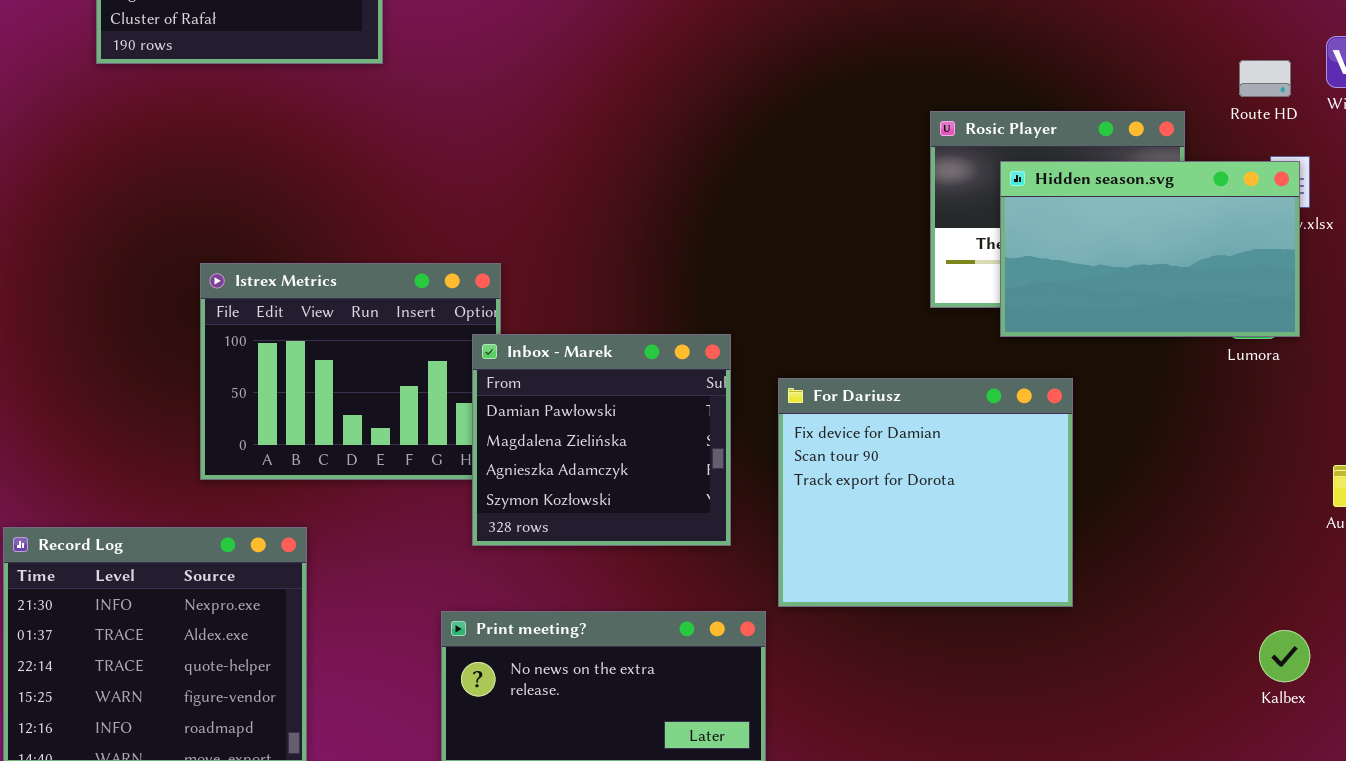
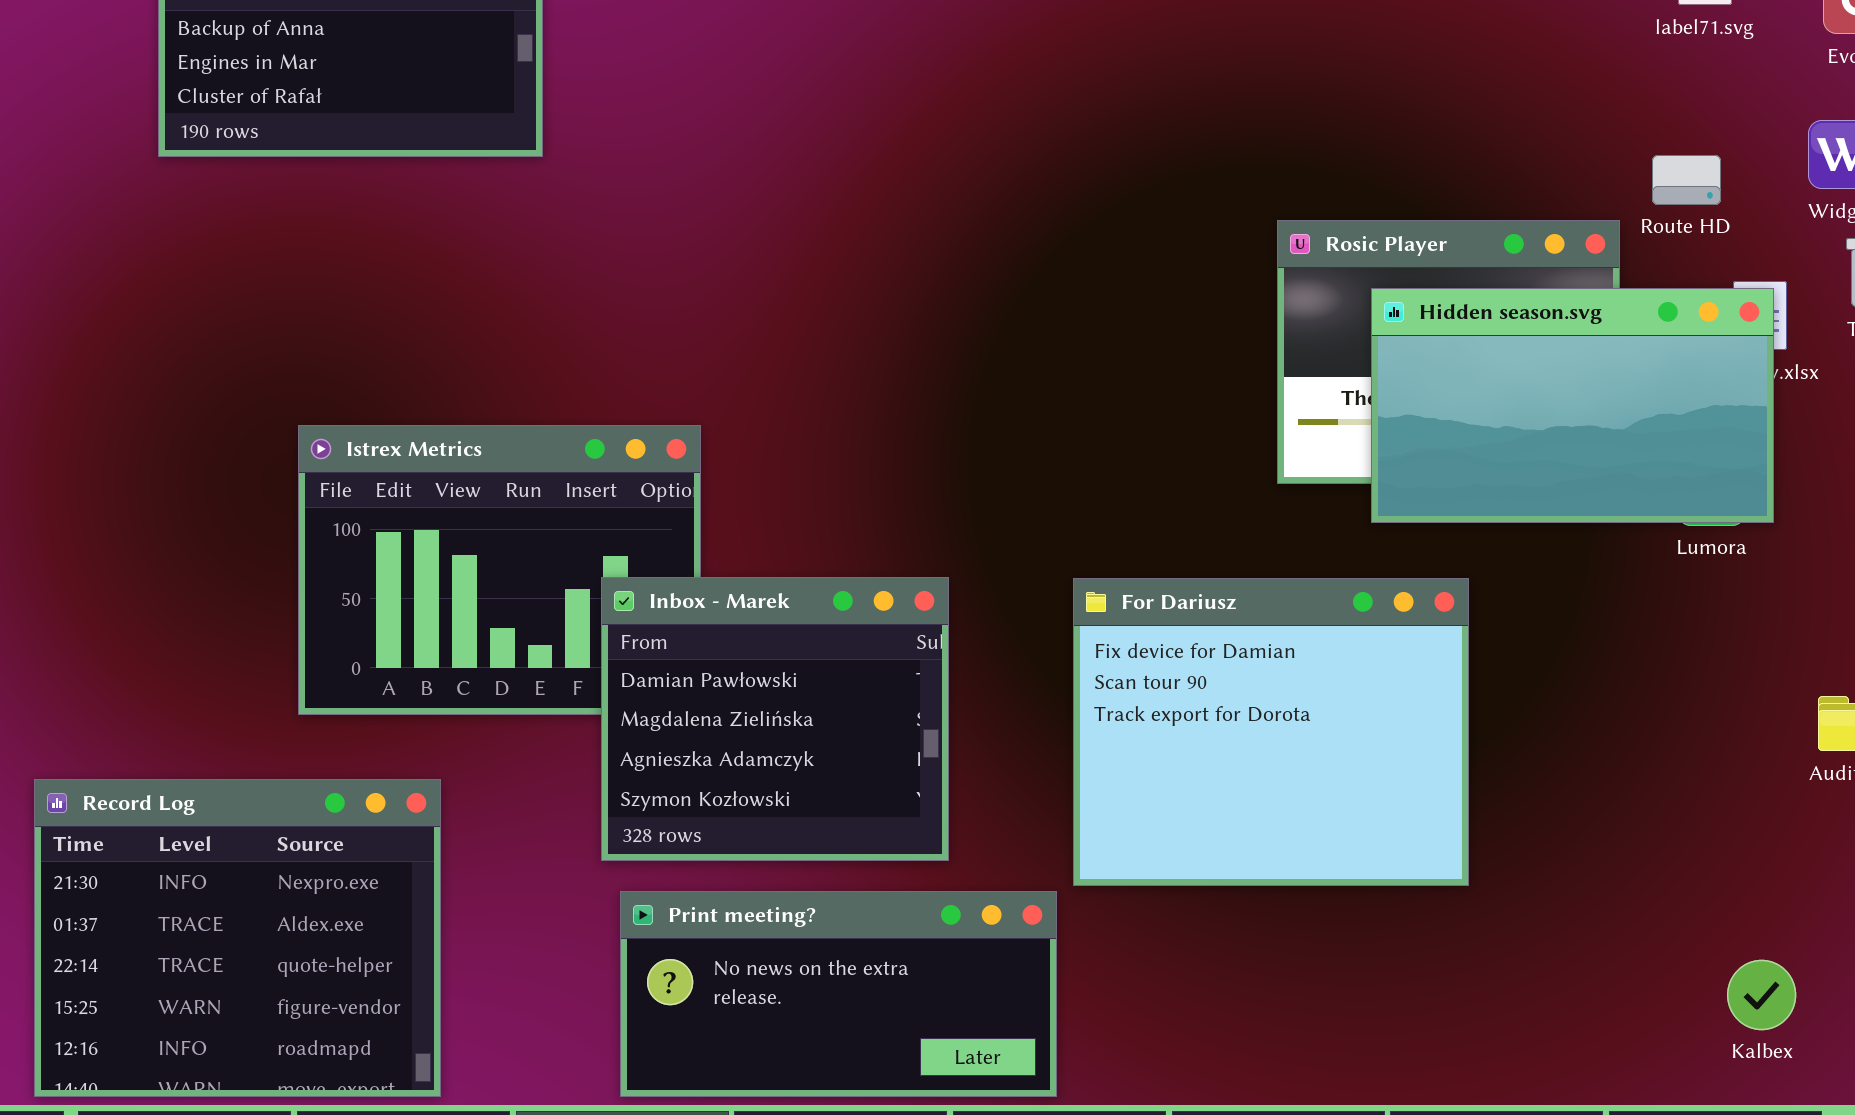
Route HD: [1239,60,1291,97] -> [1652,155,1721,205], moved
Inbox - Marek: [472,334,731,546] -> [601,577,949,861], moved
Kalbex: [1259,630,1310,682] -> [1727,960,1796,1030], moved

